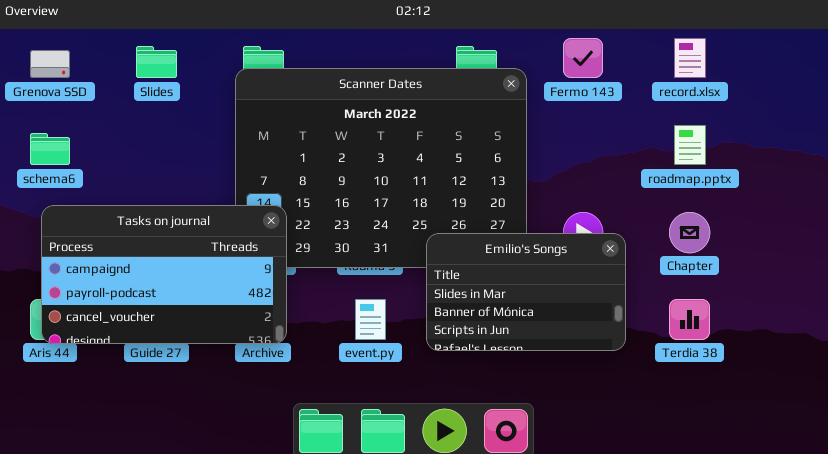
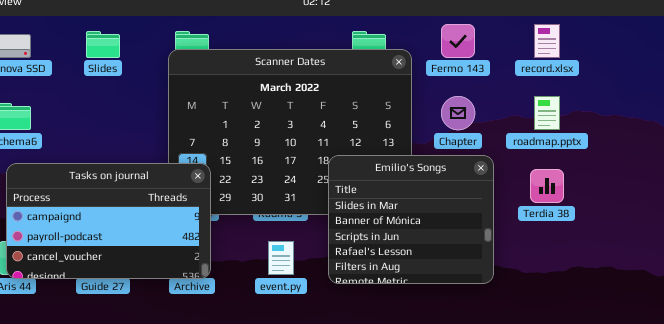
Chapter: [669,212,710,253] -> [441,96,475,130], moved
Emilio's Songs: [426,233,626,351] -> [328,155,494,284], resized
Terdia 38: [669,299,710,340] -> [530,169,564,203], moved

